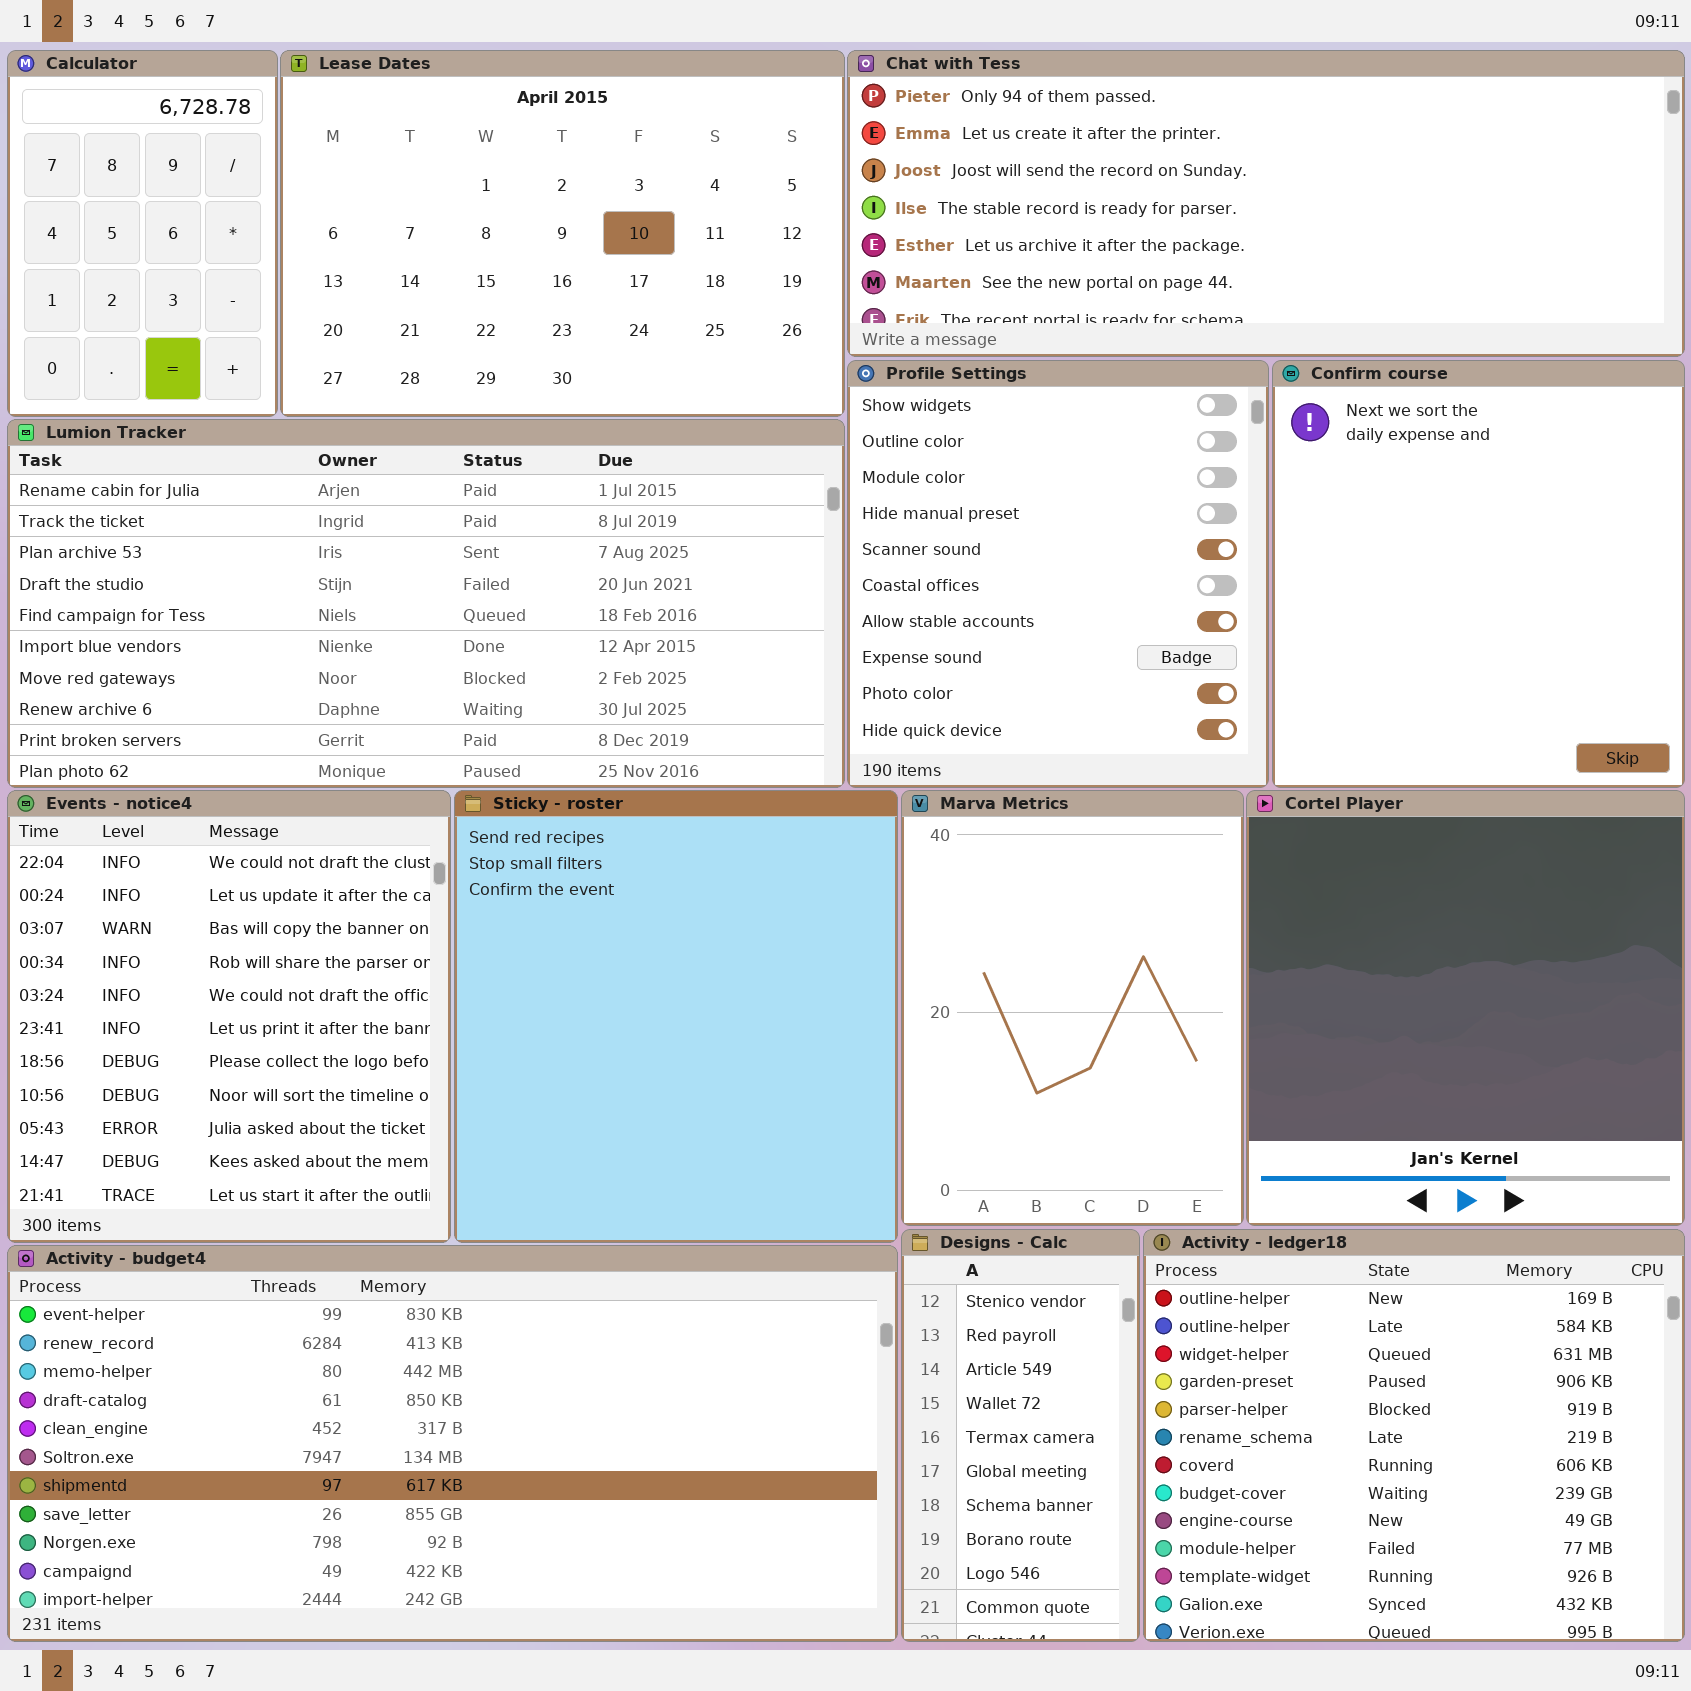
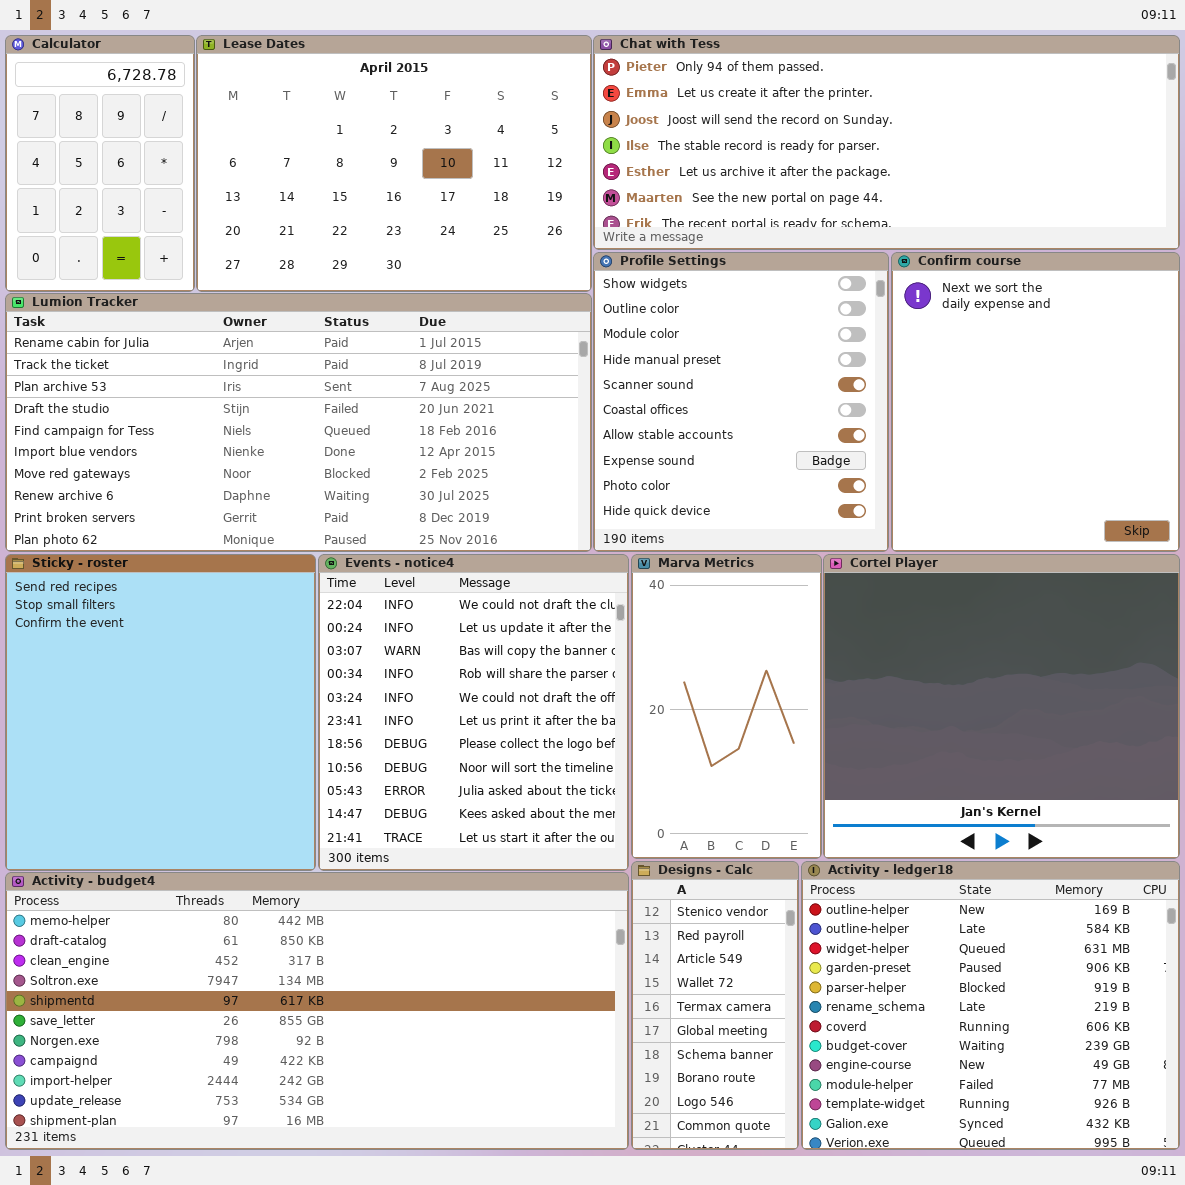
Events - notice4: [7,790,451,1243] -> [318,554,629,871], moved
Sticky - roster: [454,790,898,1243] -> [5,554,316,871], moved
Marva Metrics: [901,790,1244,1226] -> [631,554,822,859], resized
Cortel Player: [1246,790,1685,1226] -> [823,554,1180,859], resized
Activity - budget4: [7,1245,898,1642] -> [5,872,629,1150], scrolled down 2 rows

